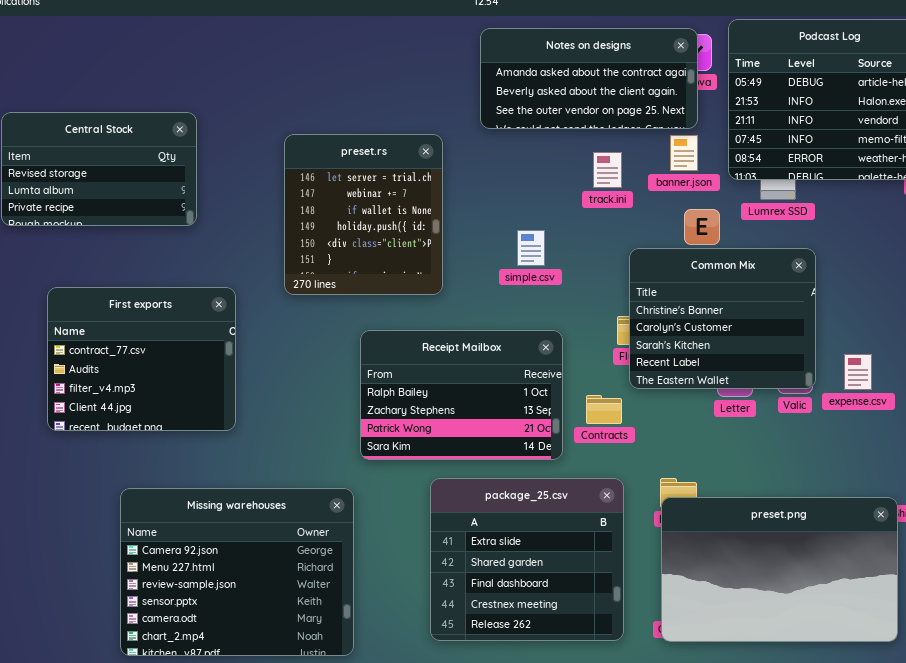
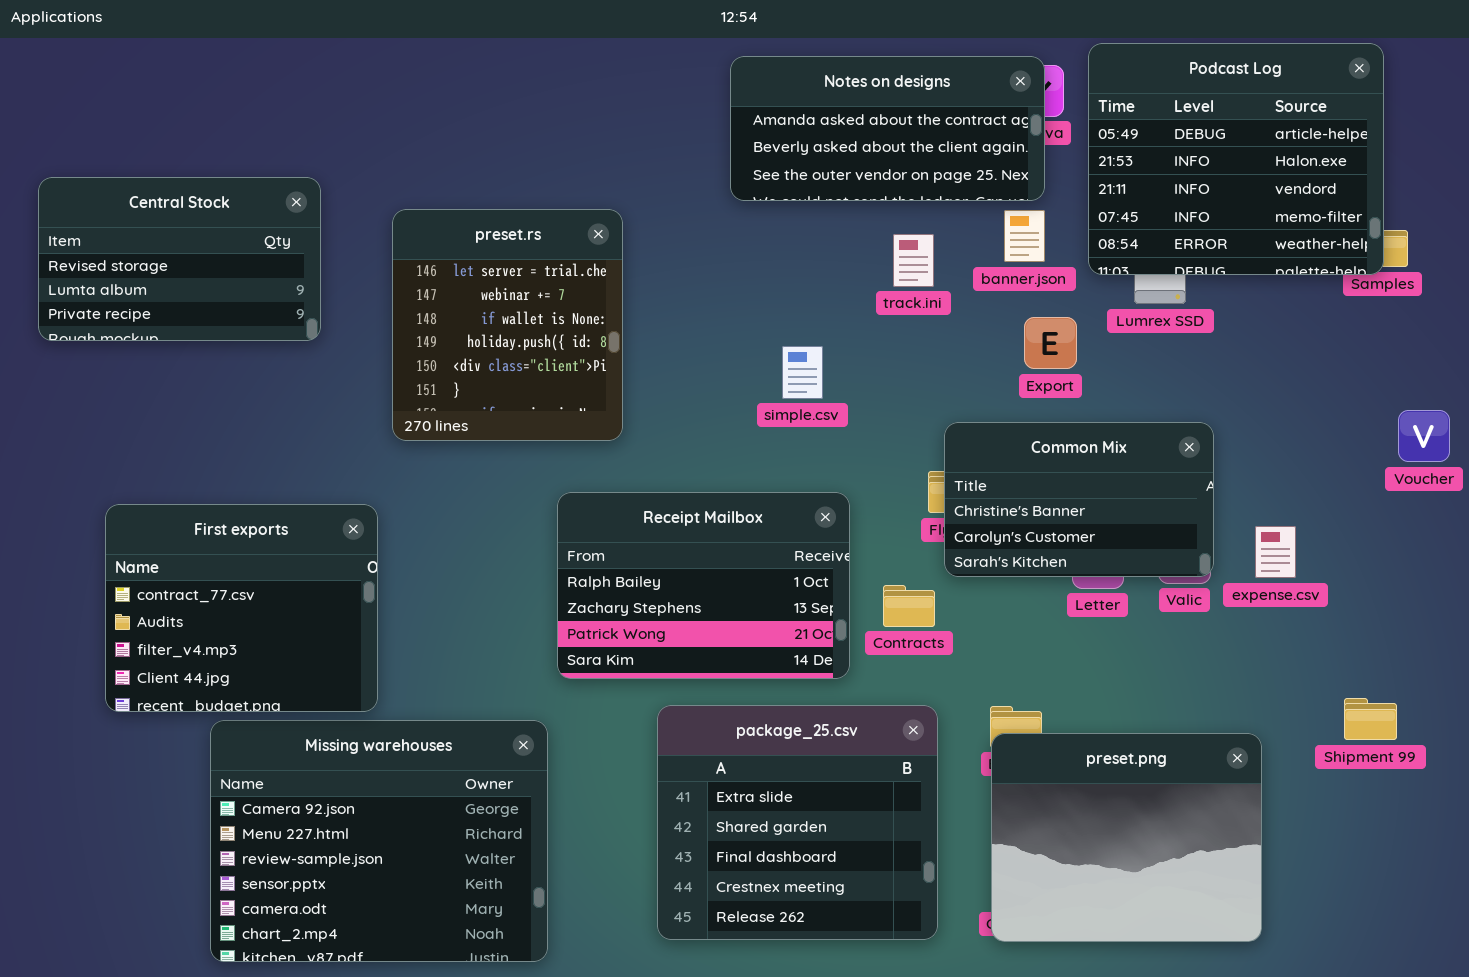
preset.rs: [284,134,443,295] -> [392,209,623,441], moved
Common Mix: [629,248,816,389] -> [944,422,1214,577], resized
First exports: [47,287,236,431] -> [105,504,378,712], moved
preset.png: [661,497,898,642] -> [991,733,1262,942], resized

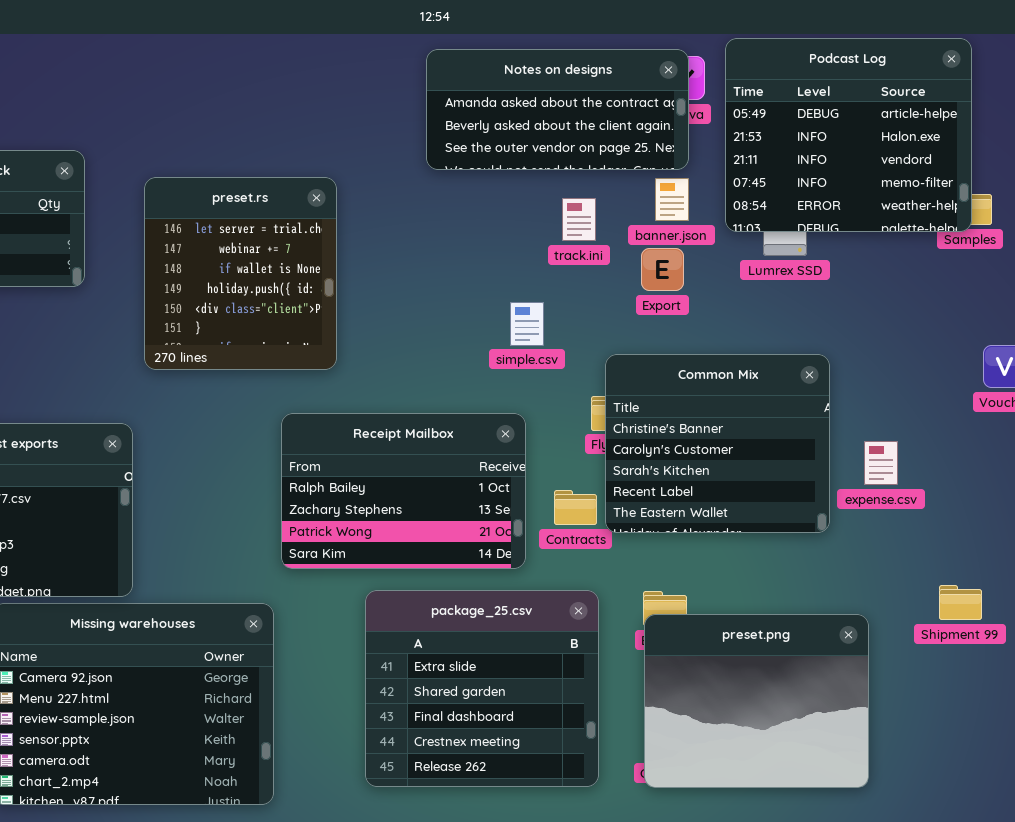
Export: [1024,317,1077,369] -> [641,248,684,291], moved
simple.csv: [782,346,823,399] -> [510,302,544,346], moved
Common Mix: [944,422,1214,577] -> [605,354,830,533], resized

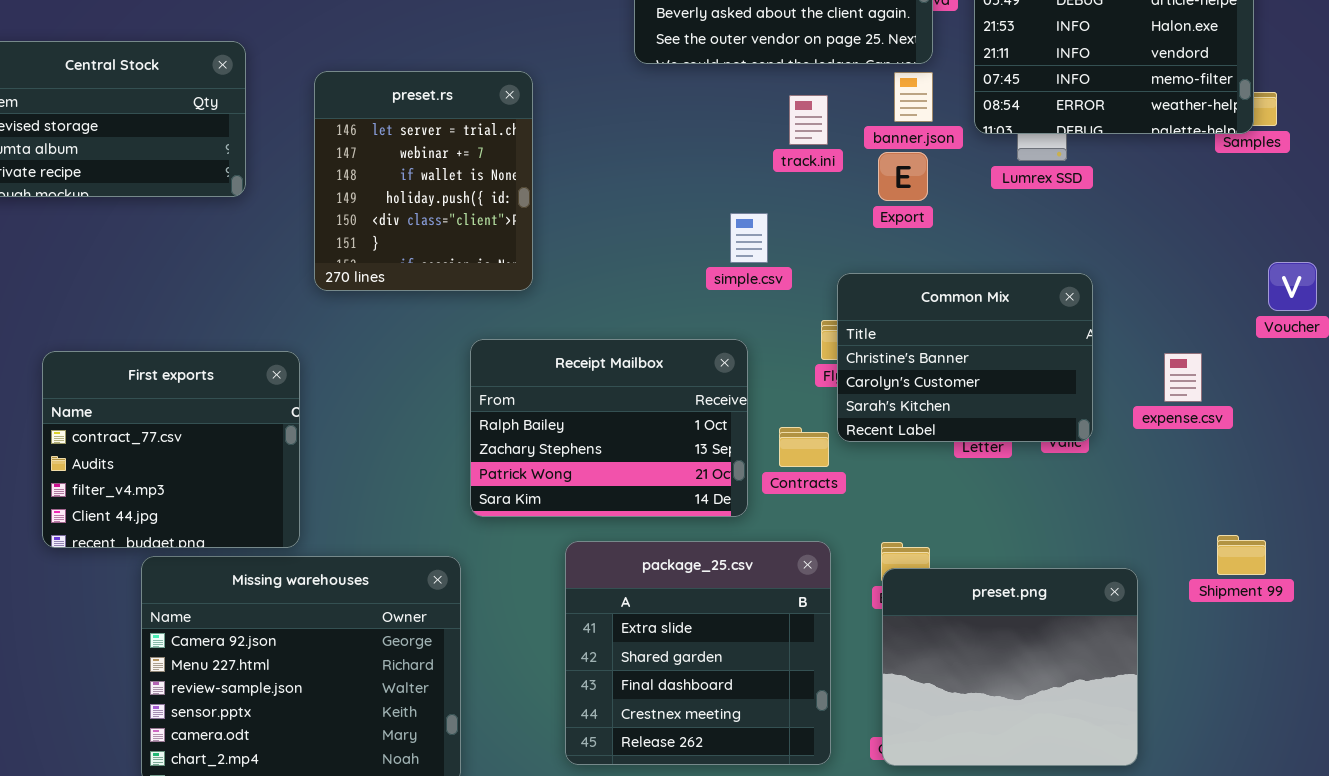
Common Mix: [605,354,830,533] -> [837,273,1093,442], resized
expense.csv: [864,441,898,485] -> [1164,353,1202,402], moved

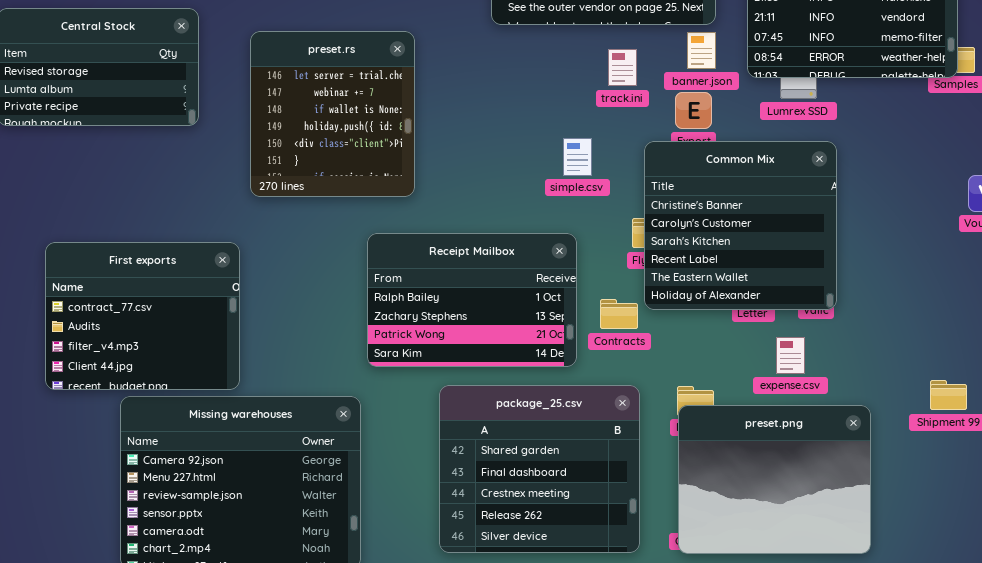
Common Mix: [837,273,1093,442] -> [644,141,837,310], resized
expense.csv: [1164,353,1202,402] -> [776,337,805,374], moved
package_25.csv: [565,541,831,765] -> [439,385,640,553], scrolled down 1 row

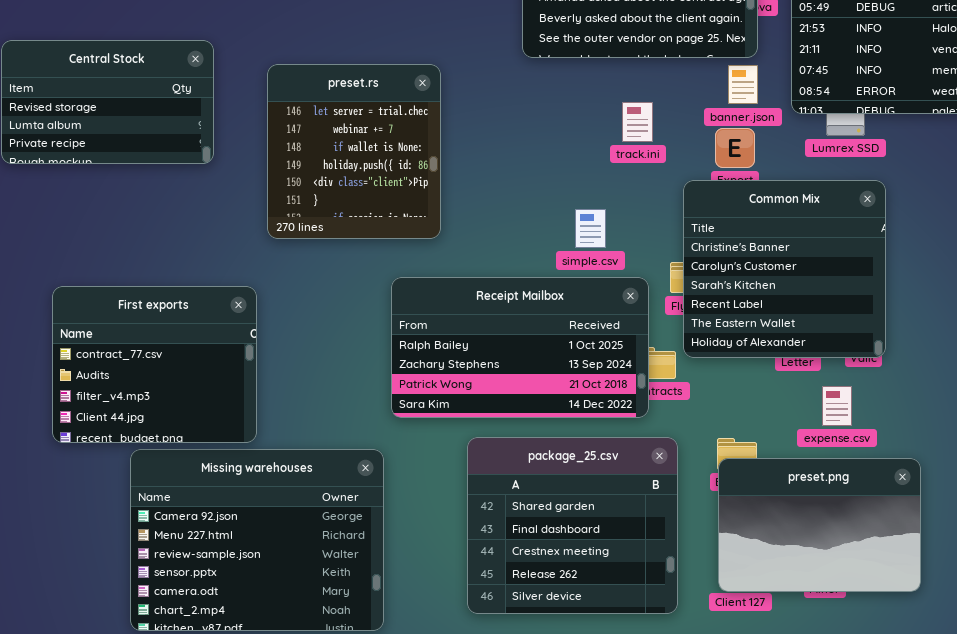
track.ini: [608,49,637,86] -> [622,102,653,142], moved
simple.csv: [563,138,592,176] -> [575,209,606,248], moved
Receipt Mailbox: [367,233,577,367] -> [391,277,649,418], resized
preset.png: [678,405,871,554] -> [718,458,921,592], resized

